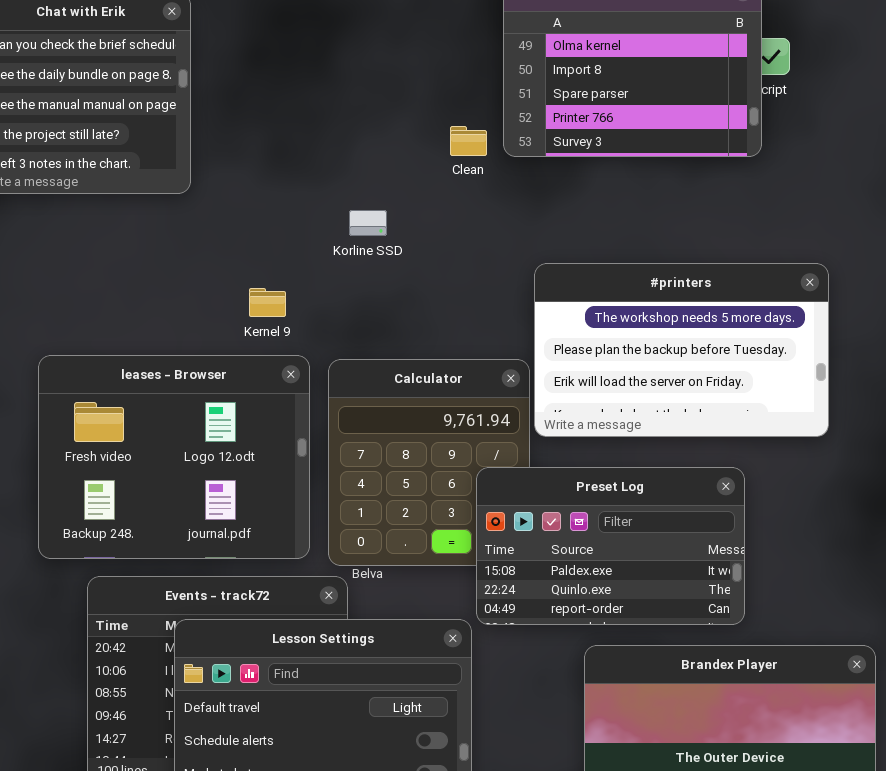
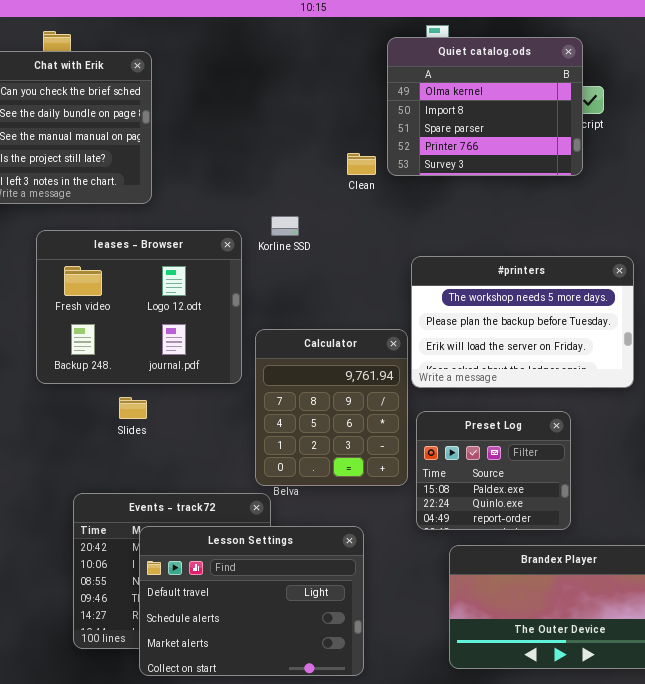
leases - Browser: [38,355,310,559] -> [36,230,242,384], moved
Preset Log: [476,467,745,625] -> [416,411,571,530], resized

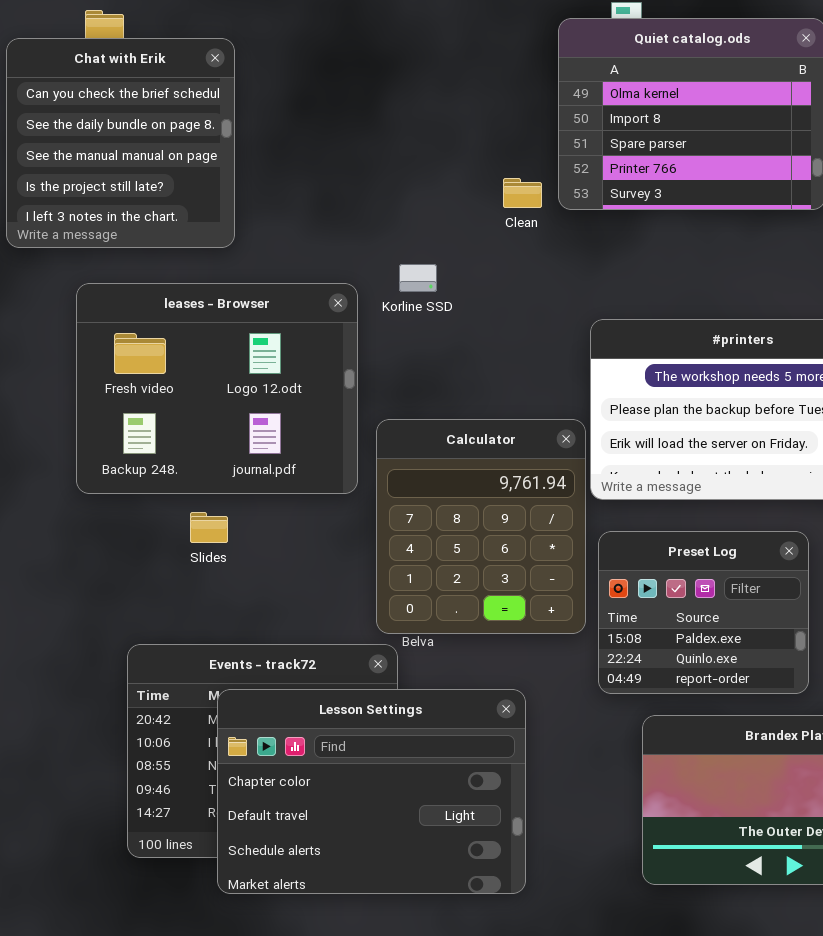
Lesson Settings: [139,526,364,676] -> [217,689,526,894], scrolled up 1 row

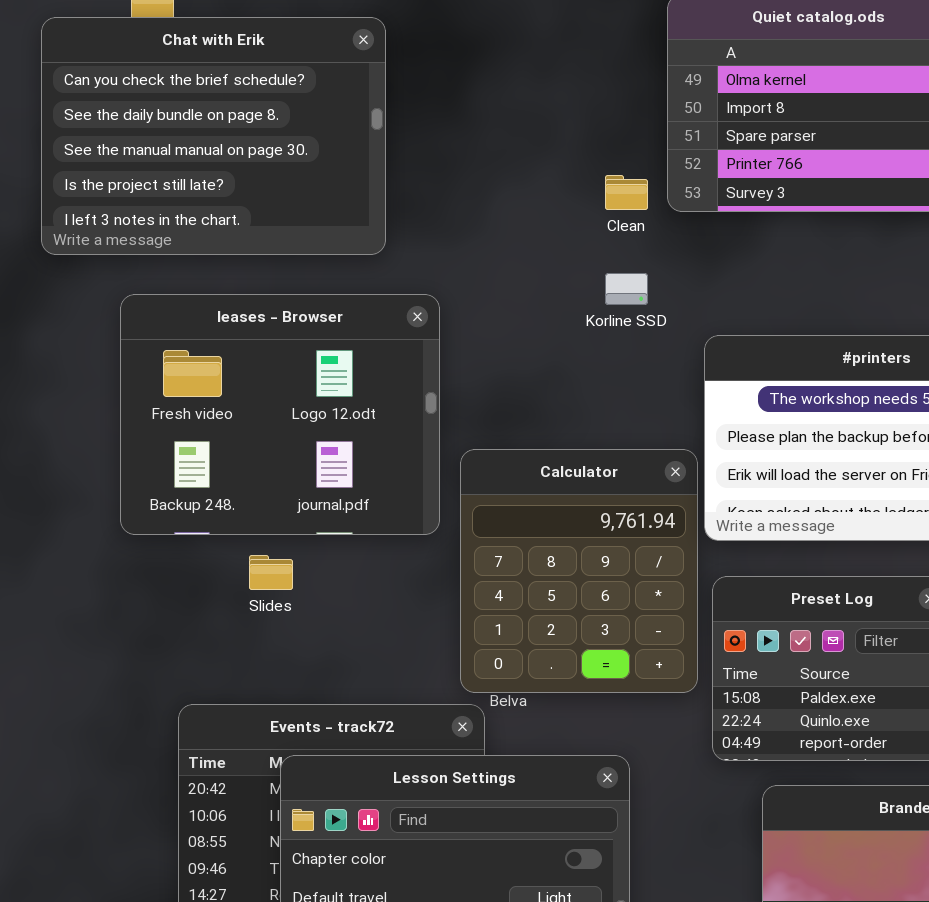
Chat with Erik: [6,38,235,248] -> [41,17,386,255], resized
Korline SSD: [399,264,437,292] -> [605,273,648,305], moved

